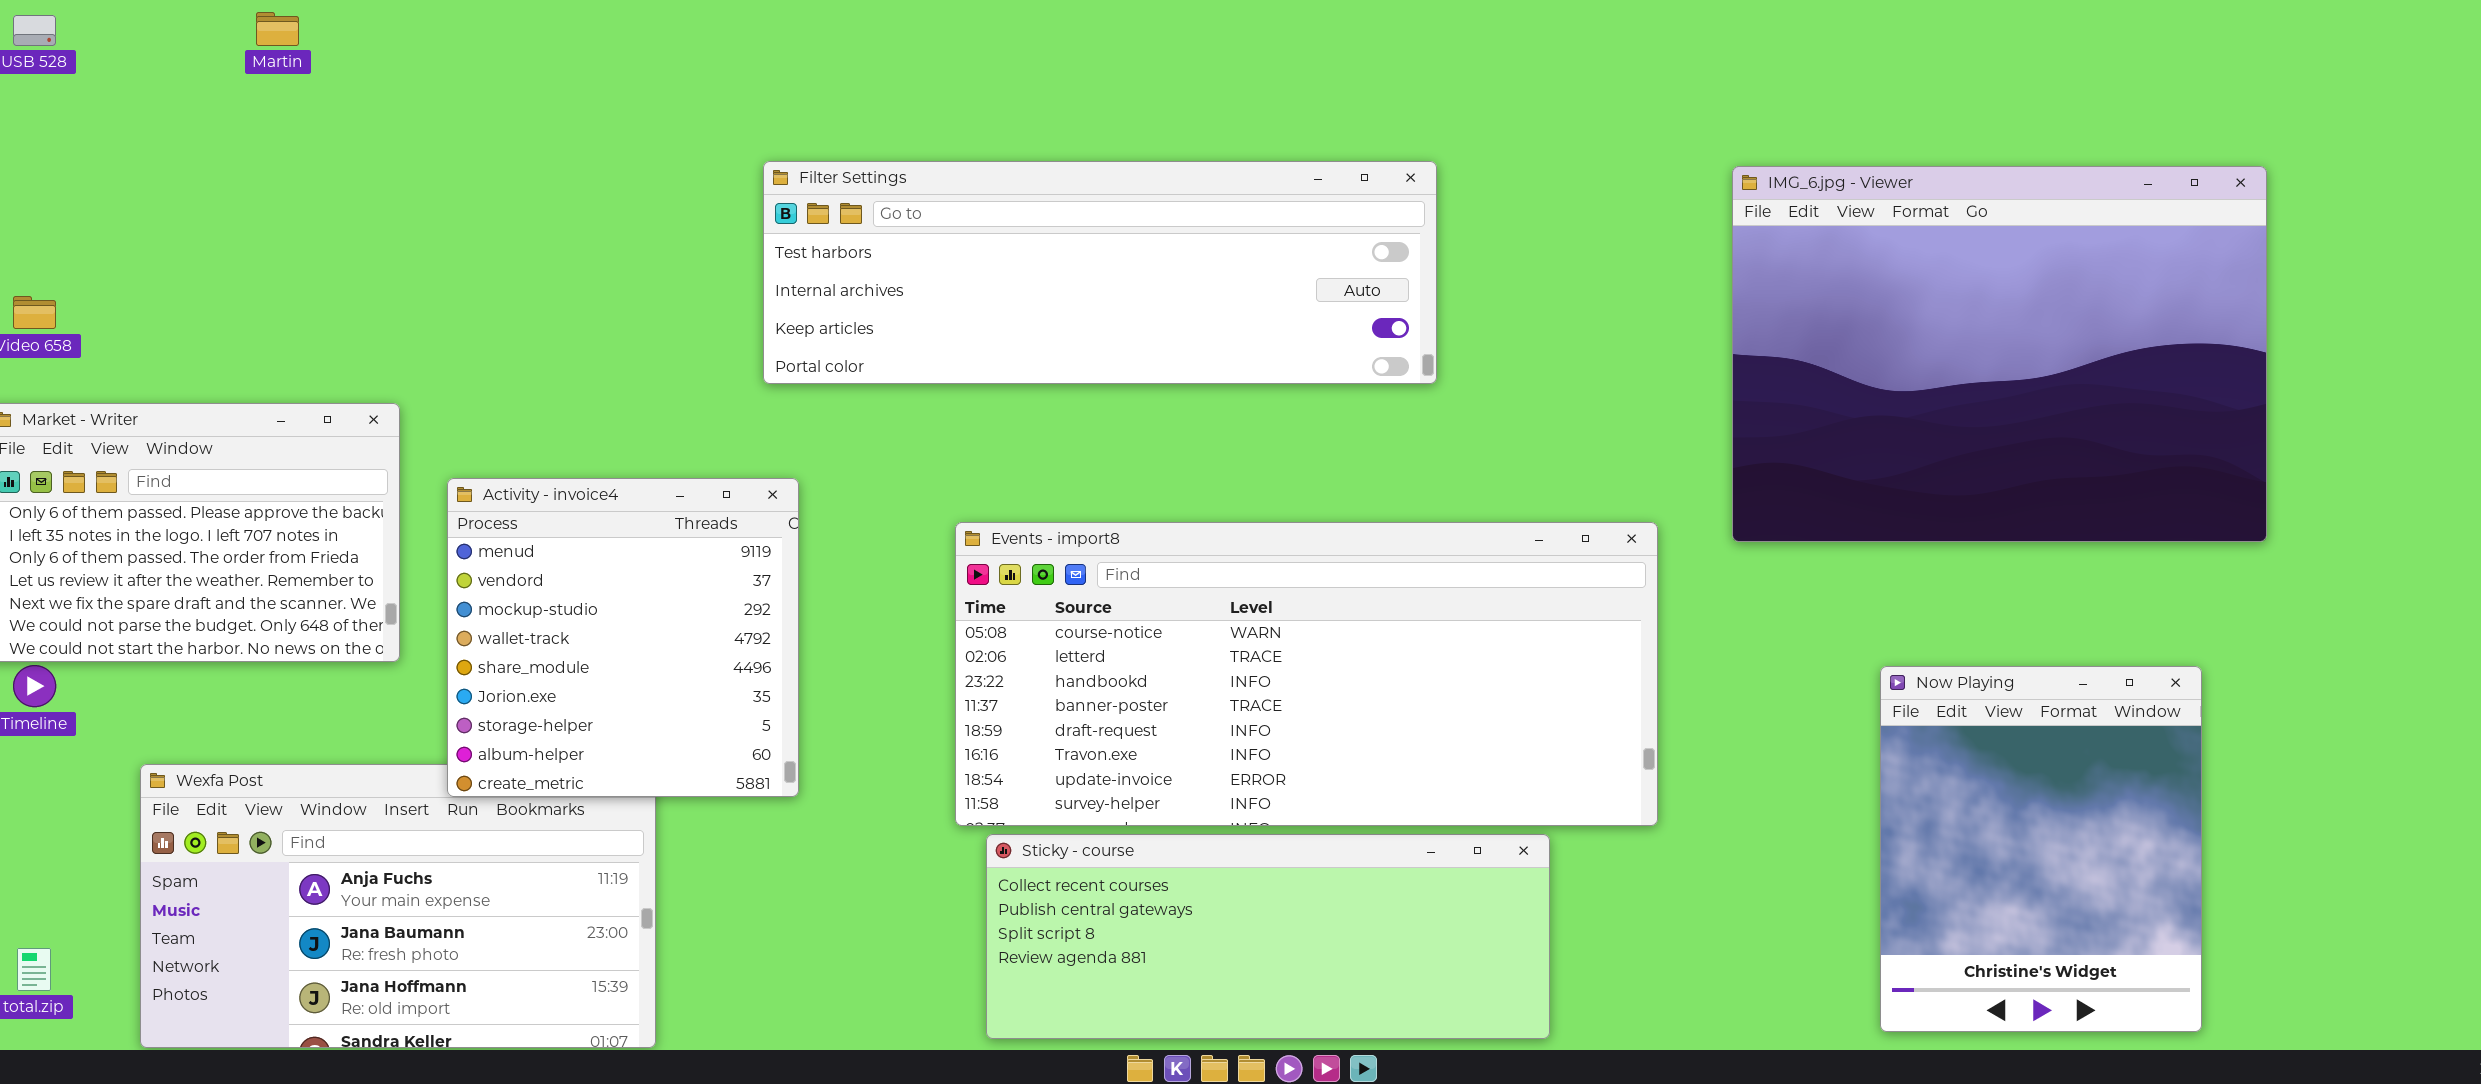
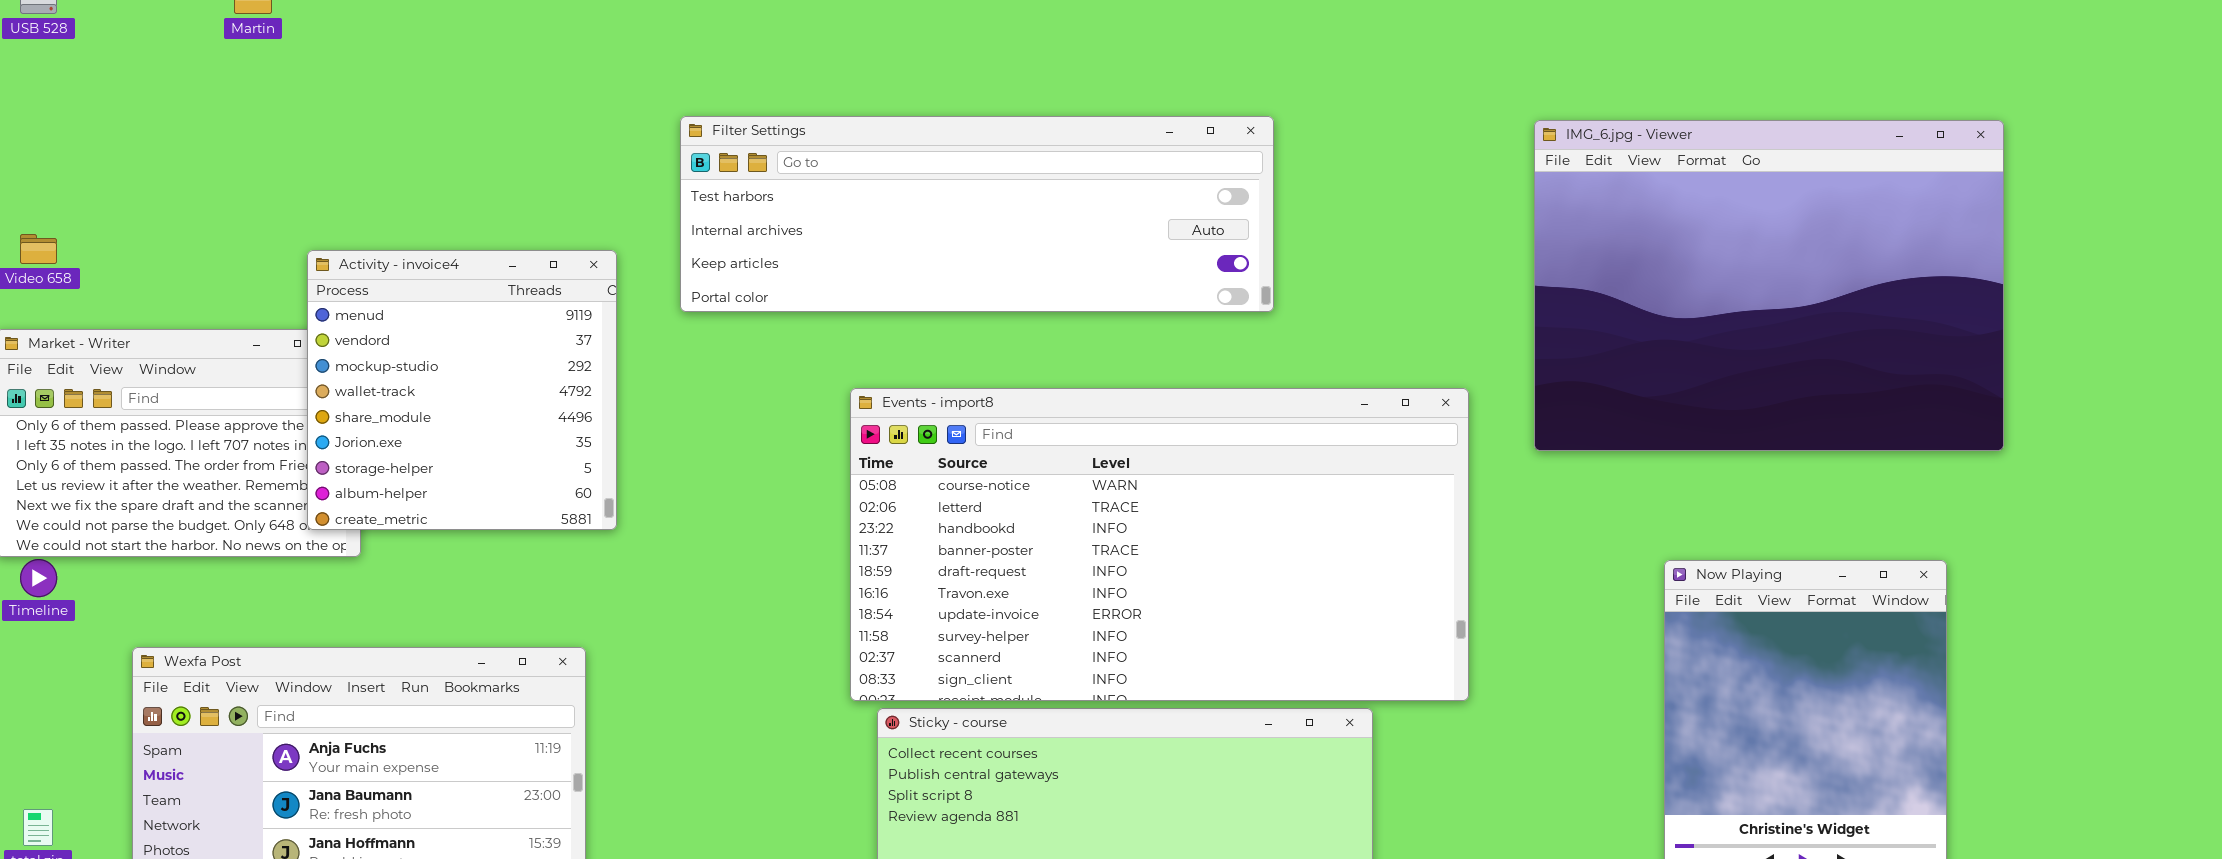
Activity - invoice4: [447,478,799,797] -> [307,250,617,530], moved
Events - import8: [955,522,1658,826] -> [850,388,1469,701], resized

